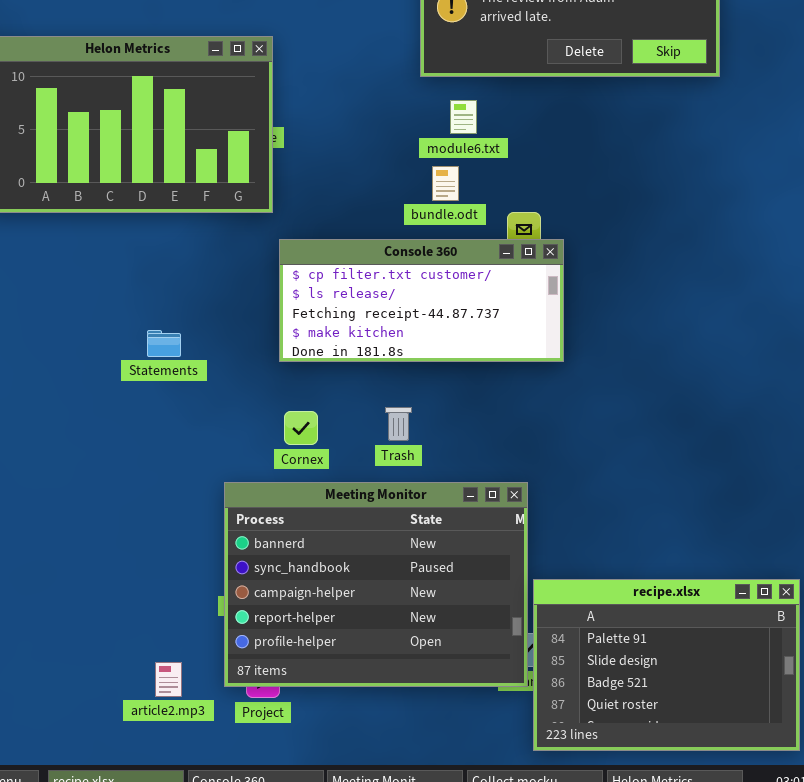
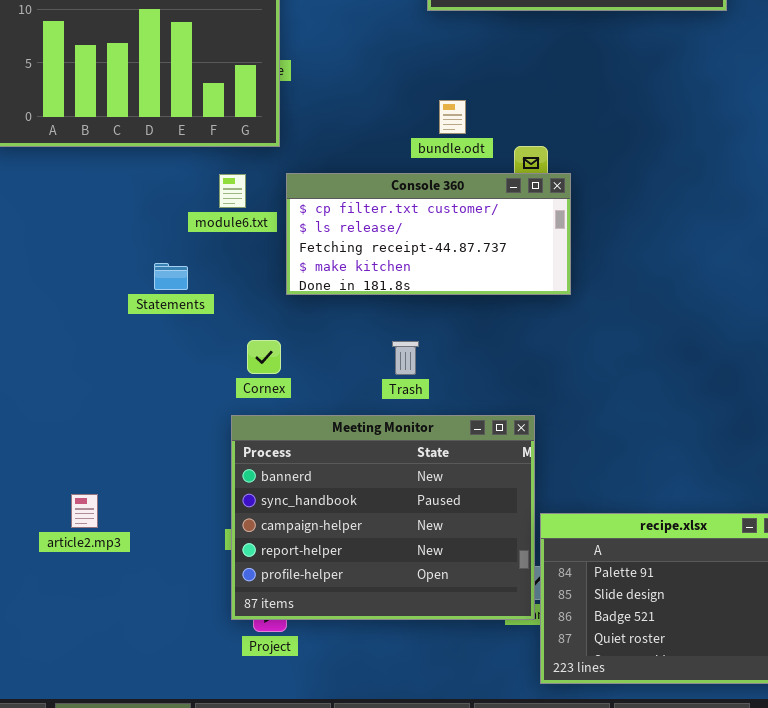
module6.txt: [450,100,477,134] -> [219,174,246,208], moved
Cornex: [284,411,318,445] -> [247,340,281,374], moved
article2.mp3: [155,662,182,697] -> [71,494,98,528], moved

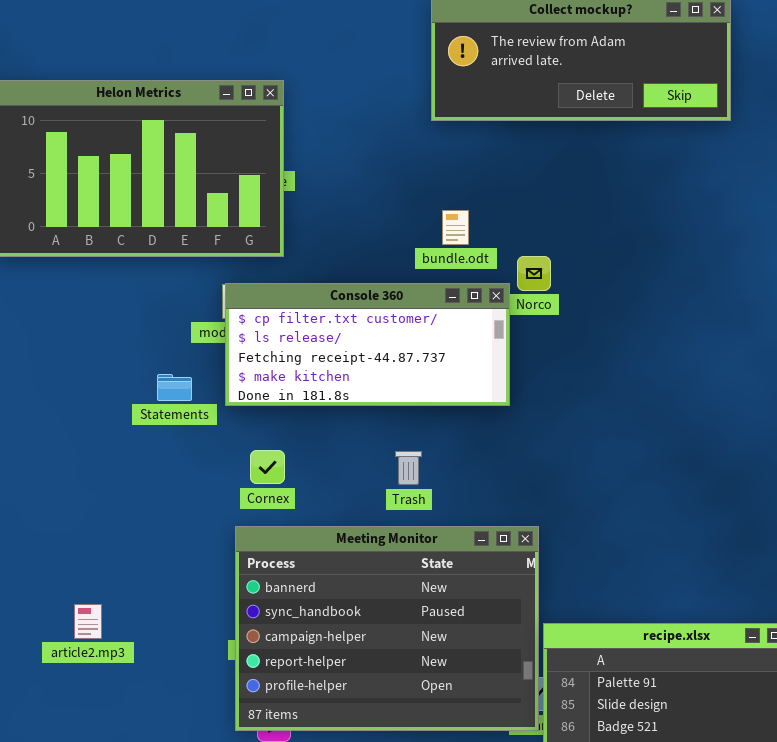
Console 360: [286,173,571,295] -> [225,283,510,406], moved

